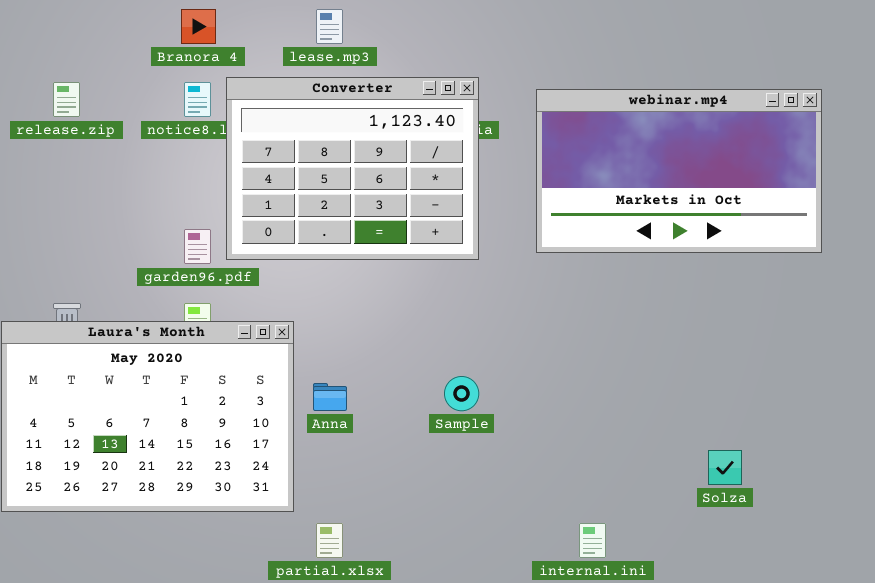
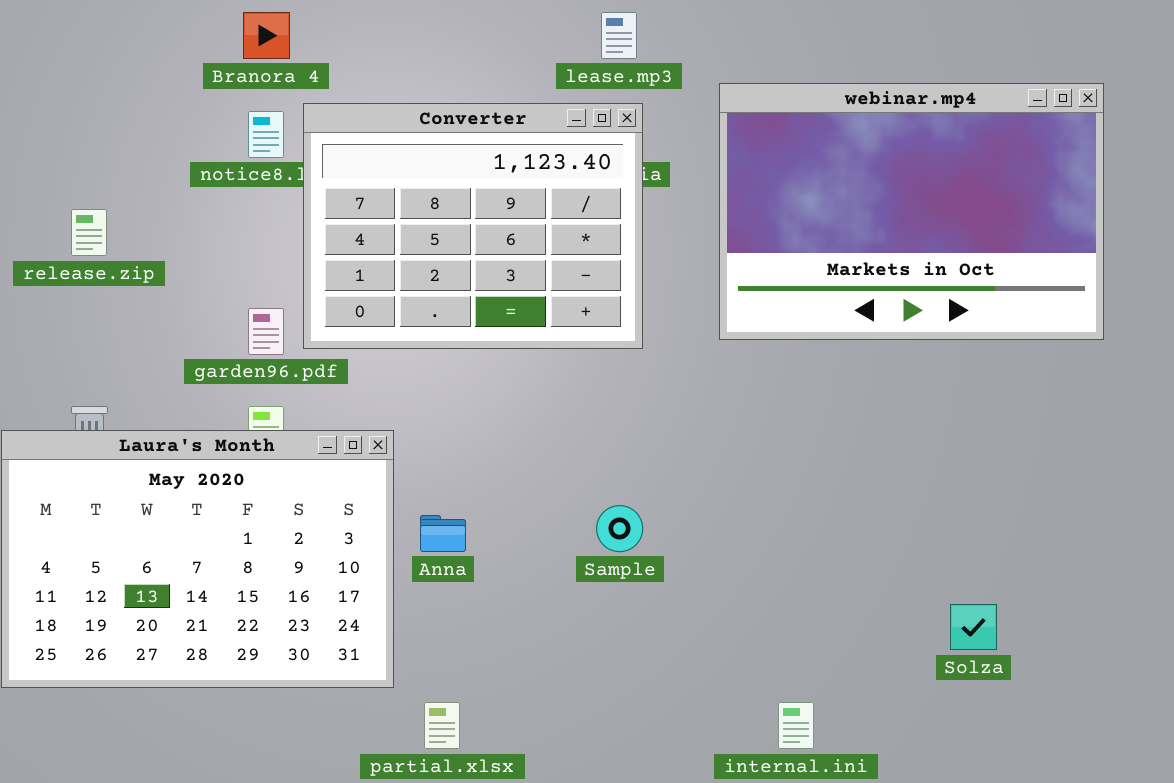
lease.mp3: [316,9,343,44] -> [601,12,637,59], moved
release.zip: [53,82,80,117] -> [71,209,107,256], moved
webinar.mp4: [536,89,822,253] -> [719,83,1104,340], resized

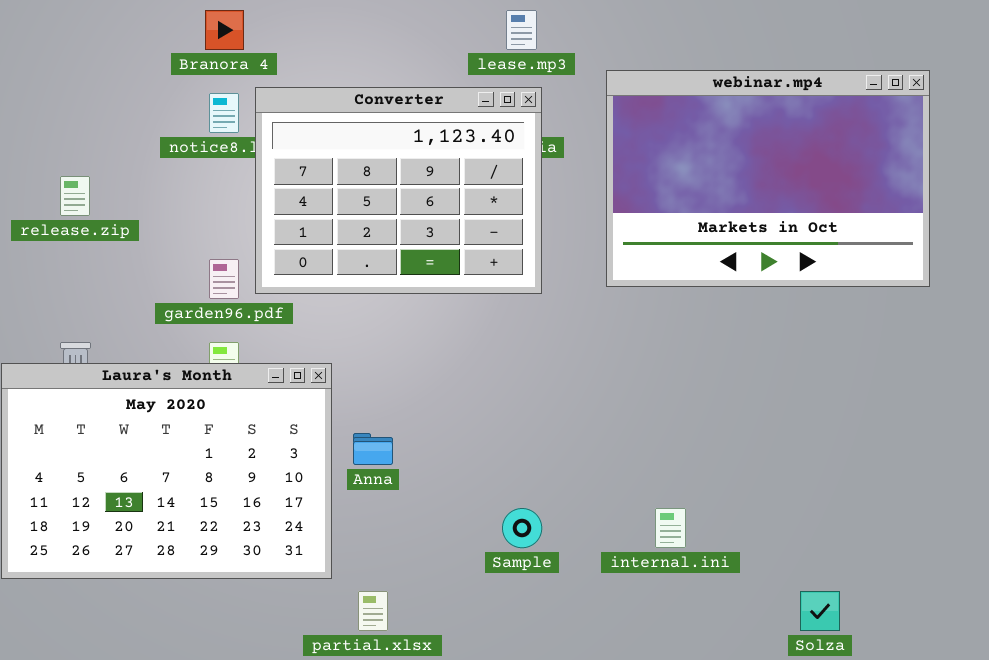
Sample: [596,505,643,552] -> [502,508,542,548], moved
Solza: [950,604,997,650] -> [800,591,840,631], moved
internal.ini: [778,702,814,749] -> [655,508,686,548], moved

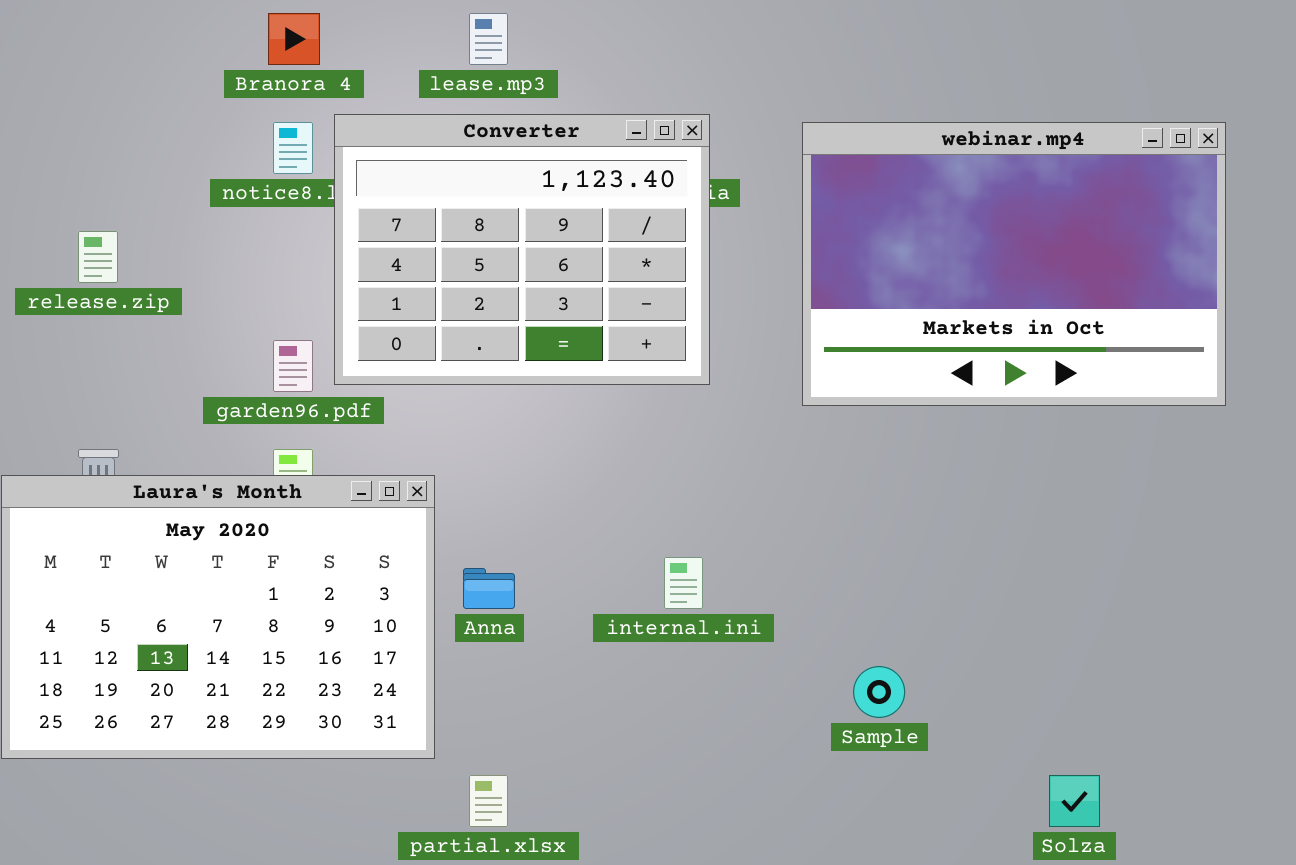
lease.mp3: [506,10,537,50] -> [469,13,508,65], moved
webinar.mp4: [606,70,930,287] -> [802,122,1226,406], moved
Sample: [502,508,542,548] -> [853,666,905,718], moved
internal.ini: [655,508,686,548] -> [664,557,703,609], moved

